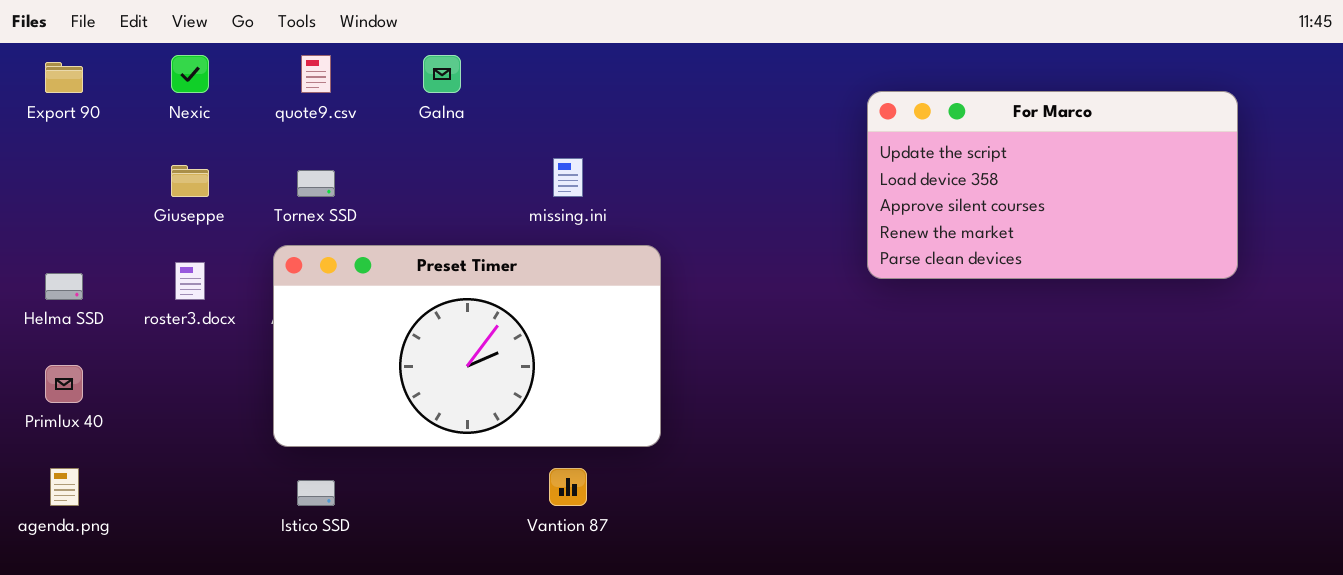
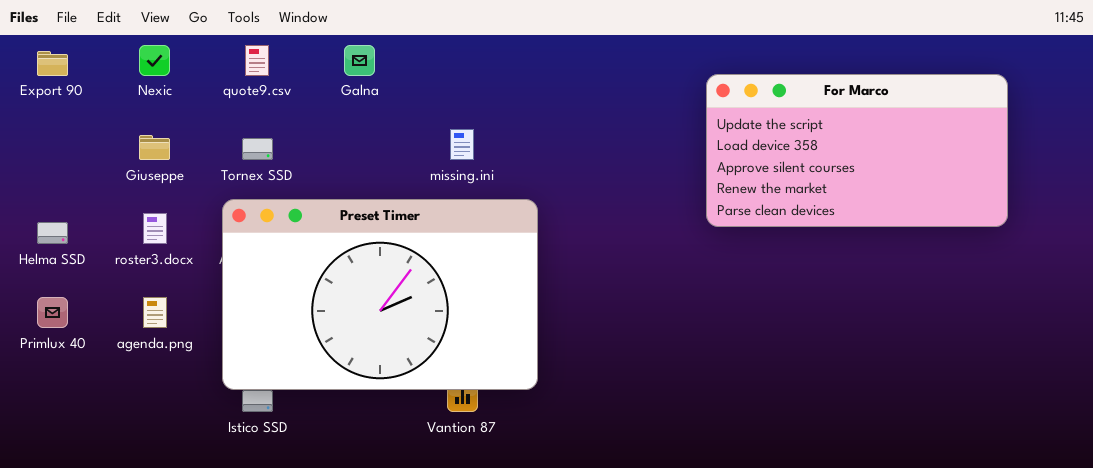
Preset Timer: [273,245,661,447] -> [222,199,538,390], resized
agenda.png: [50,468,79,506] -> [143,297,167,328], moved

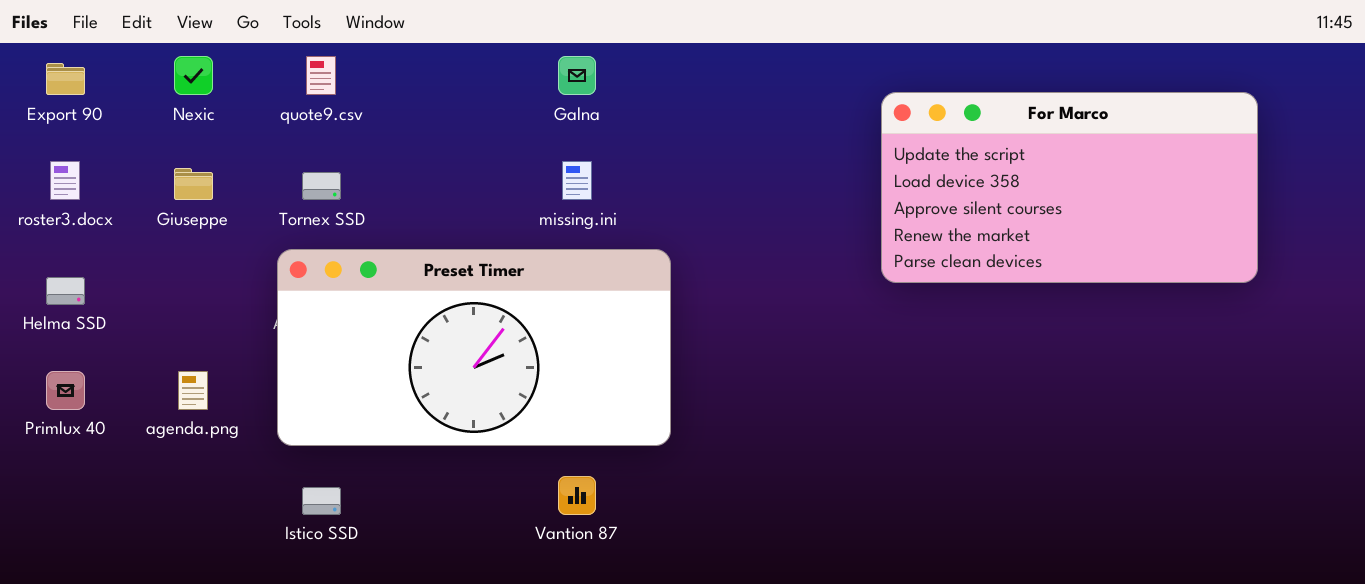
Galna: [344,45,375,76] -> [558,56,596,95], moved
Preset Timer: [222,199,538,390] -> [277,249,671,446], resized
roster3.docx: [143,213,167,244] -> [50,161,80,200], moved

